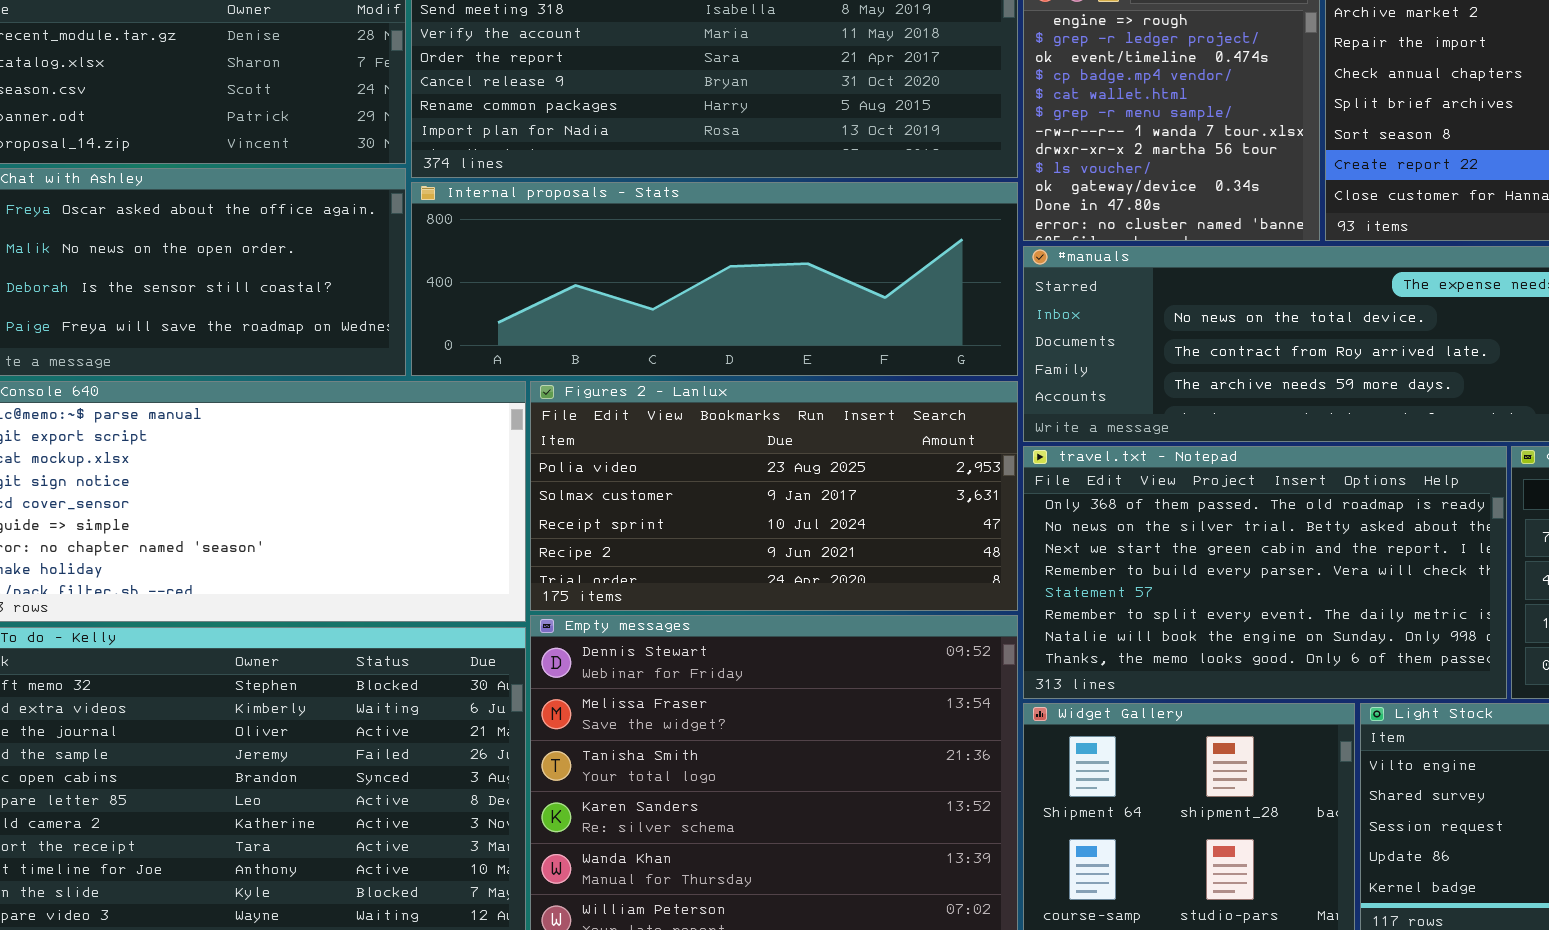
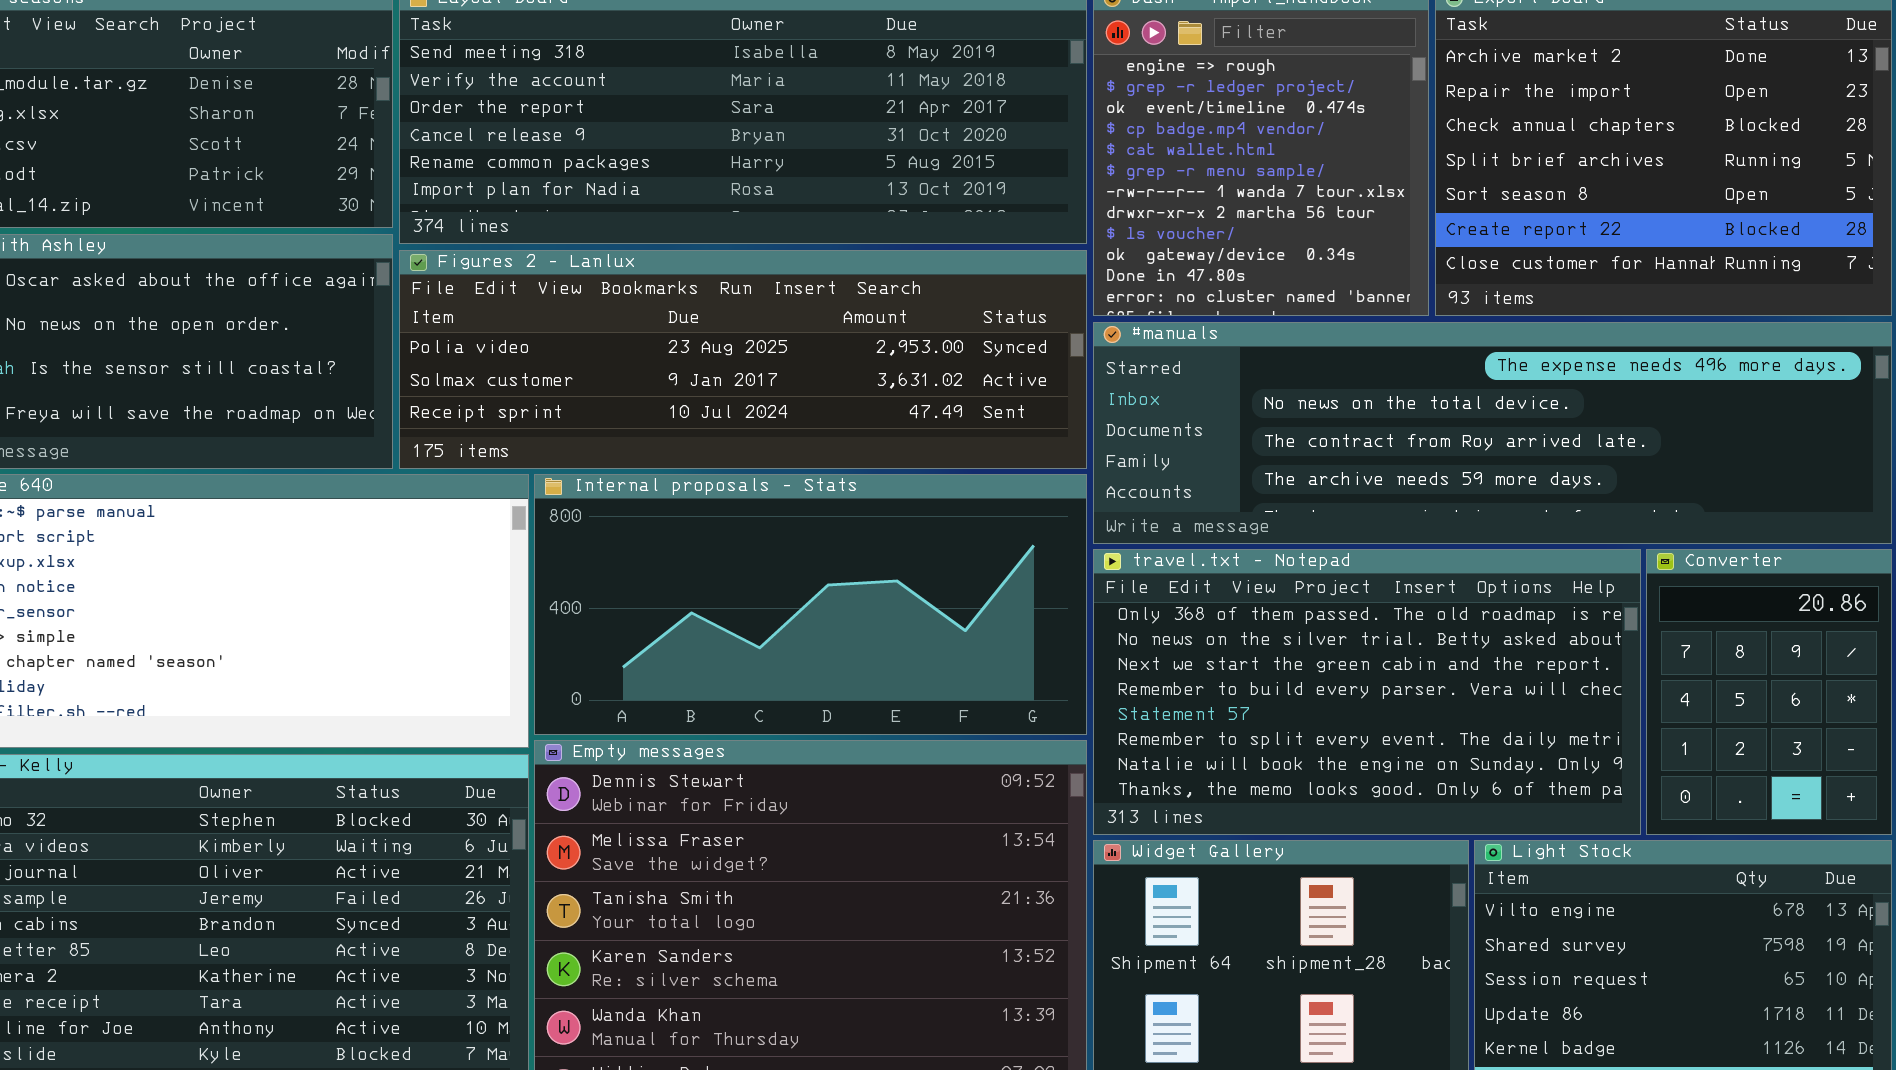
Internal proposals - Stats: [411,182,1018,376] -> [534,474,1087,735], moved, resized
Figures 2 - Lanlux: [530,381,1018,611] -> [399,250,1087,469], moved, resized

